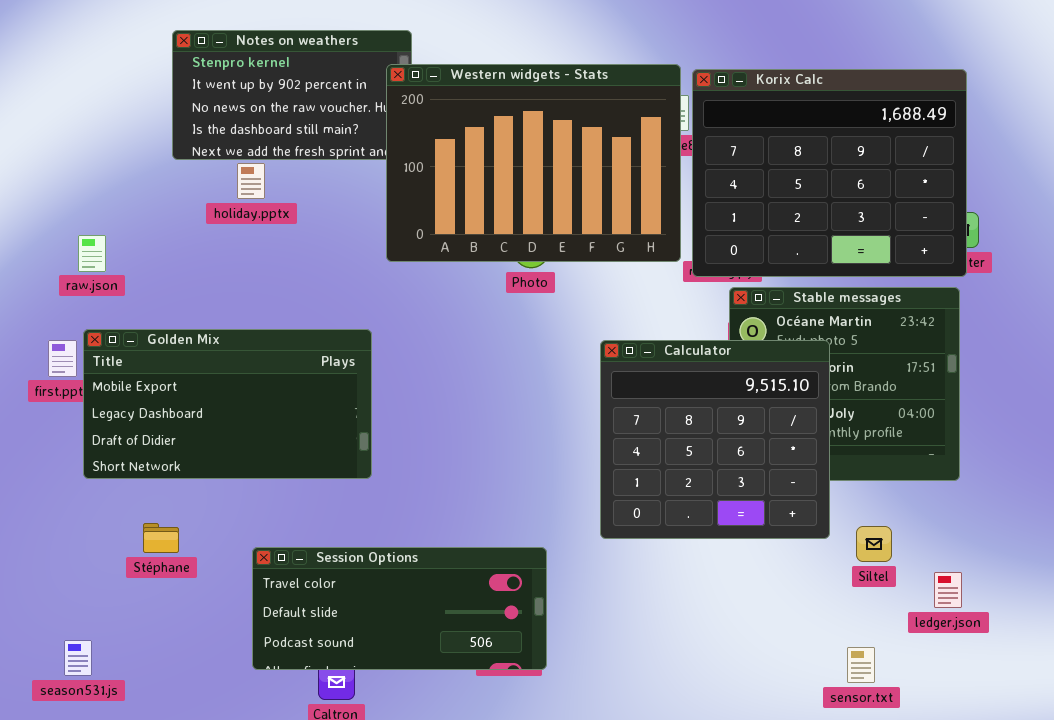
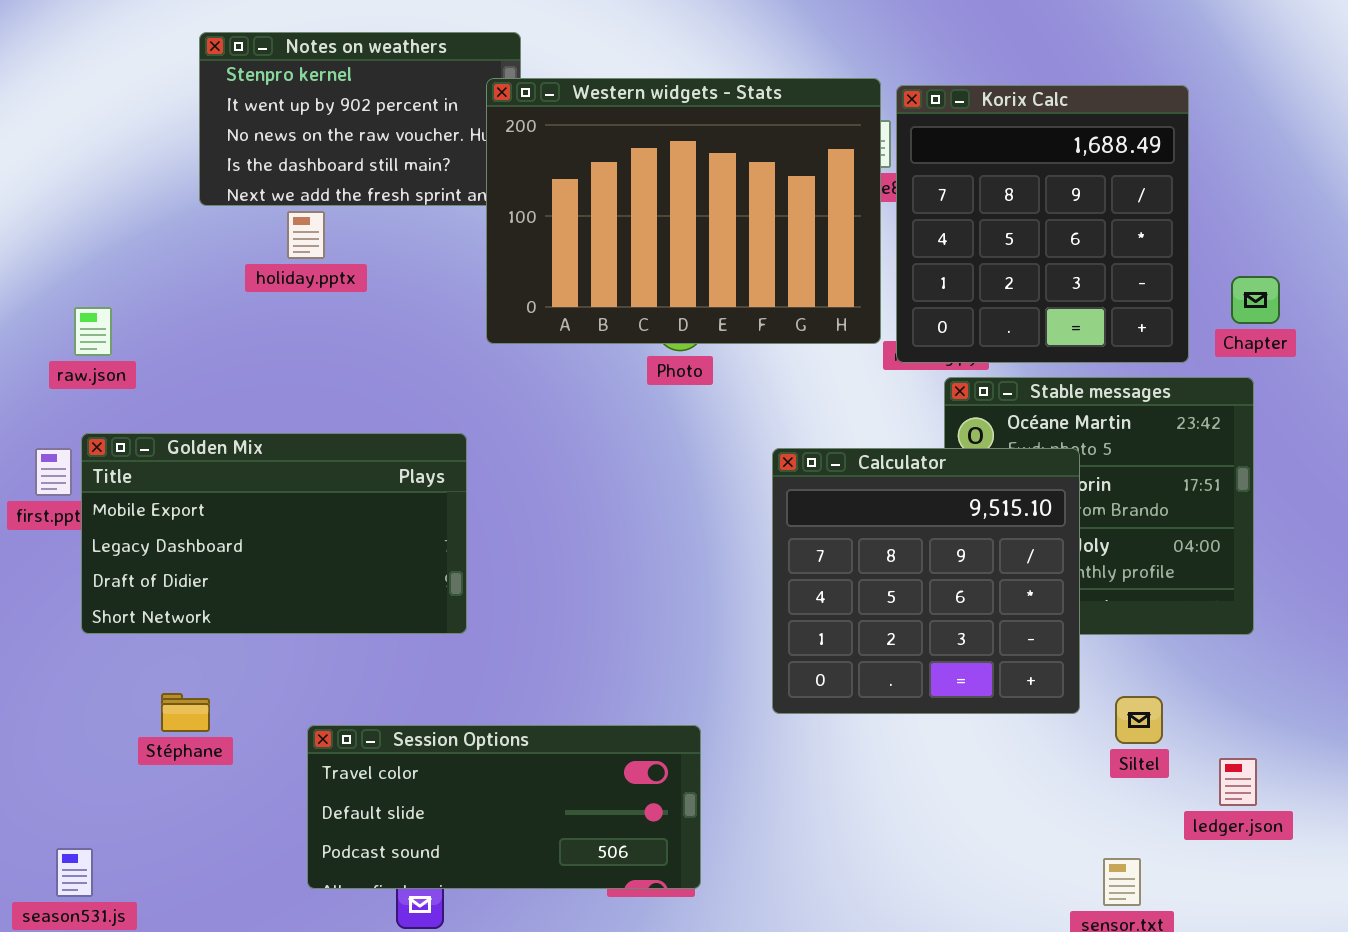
Korix Calc: [692,69,967,277] -> [896,85,1189,363], resized

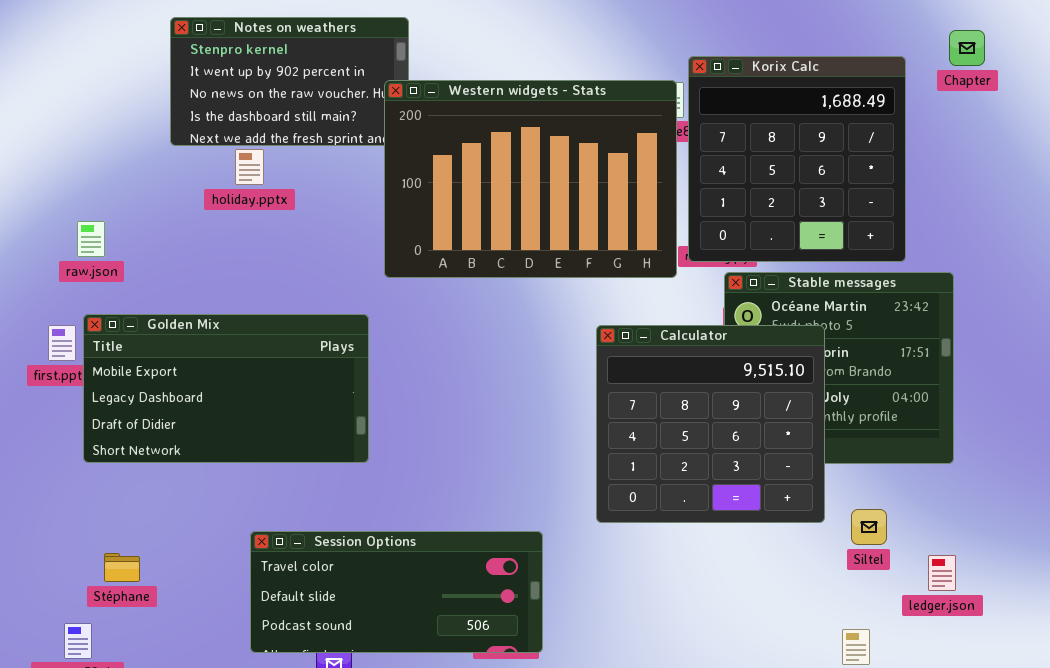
Western widgets - Stats: [486,78,881,344] -> [384,80,677,278], moved
Chapter: [1231,276,1280,324] -> [949,30,985,66], moved
Stéphane: [161,693,210,732] -> [104,553,140,582], moved

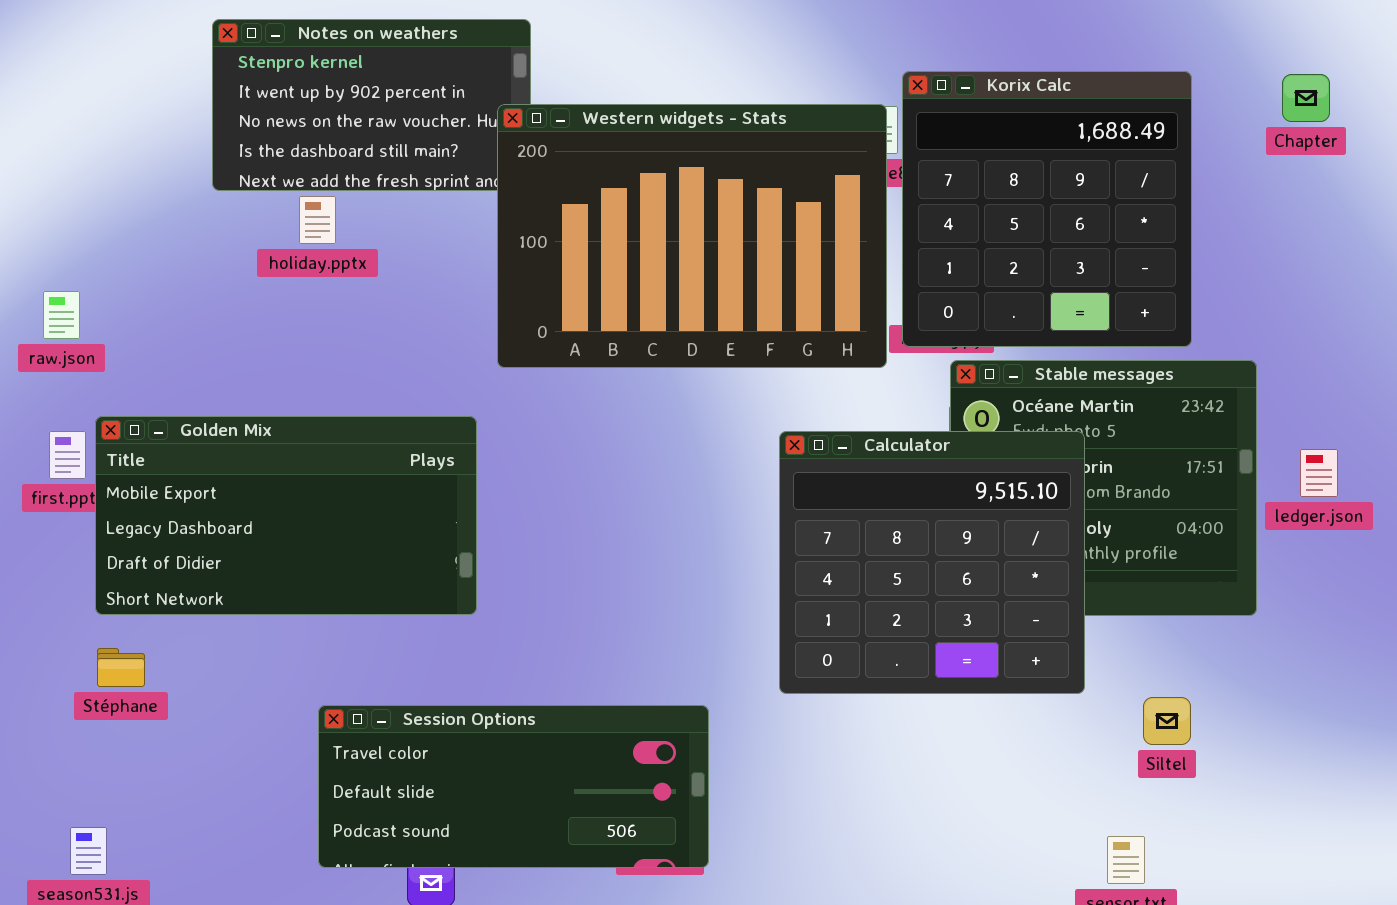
Chapter: [949,30,985,66] -> [1282,74,1330,122], moved
raw.json: [77,221,105,257] -> [43,291,80,339], moved
Siltel: [851,509,887,545] -> [1143,697,1191,745], moved
Stéphane: [104,553,140,582] -> [97,648,145,687], moved
ledger.json: [928,555,956,591] -> [1300,449,1338,497], moved

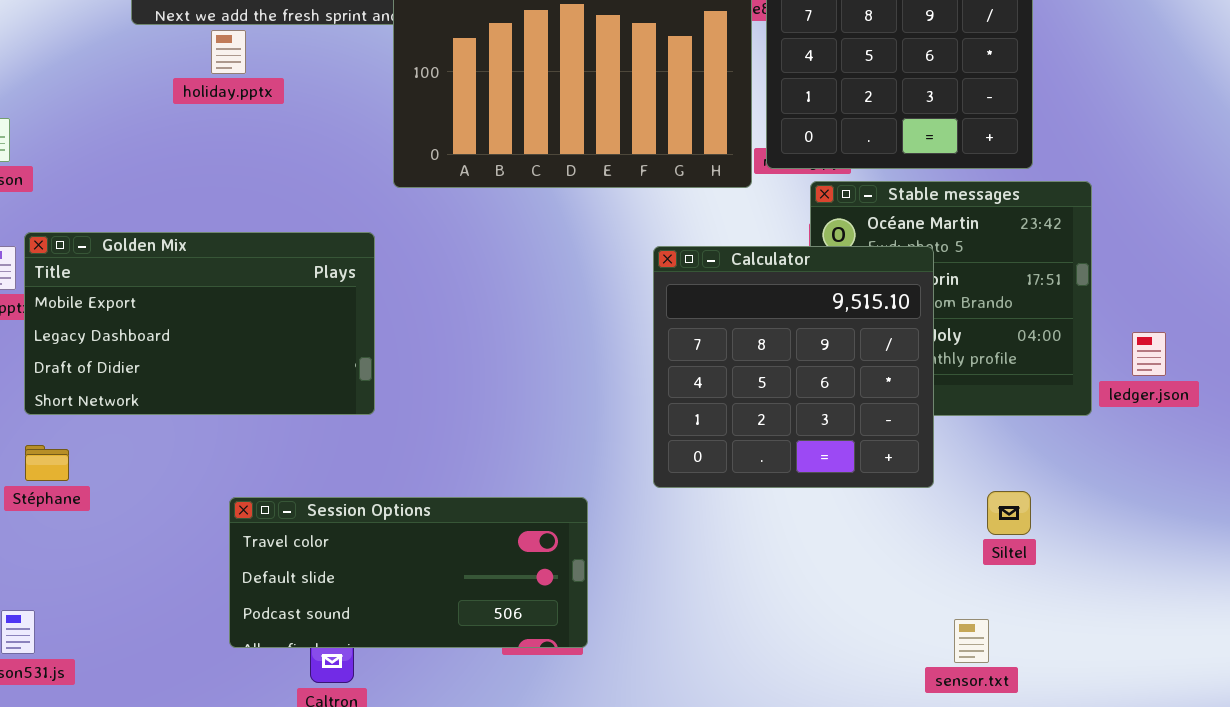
ledger.json: [1300,449,1338,497] -> [1132,332,1166,376], moved

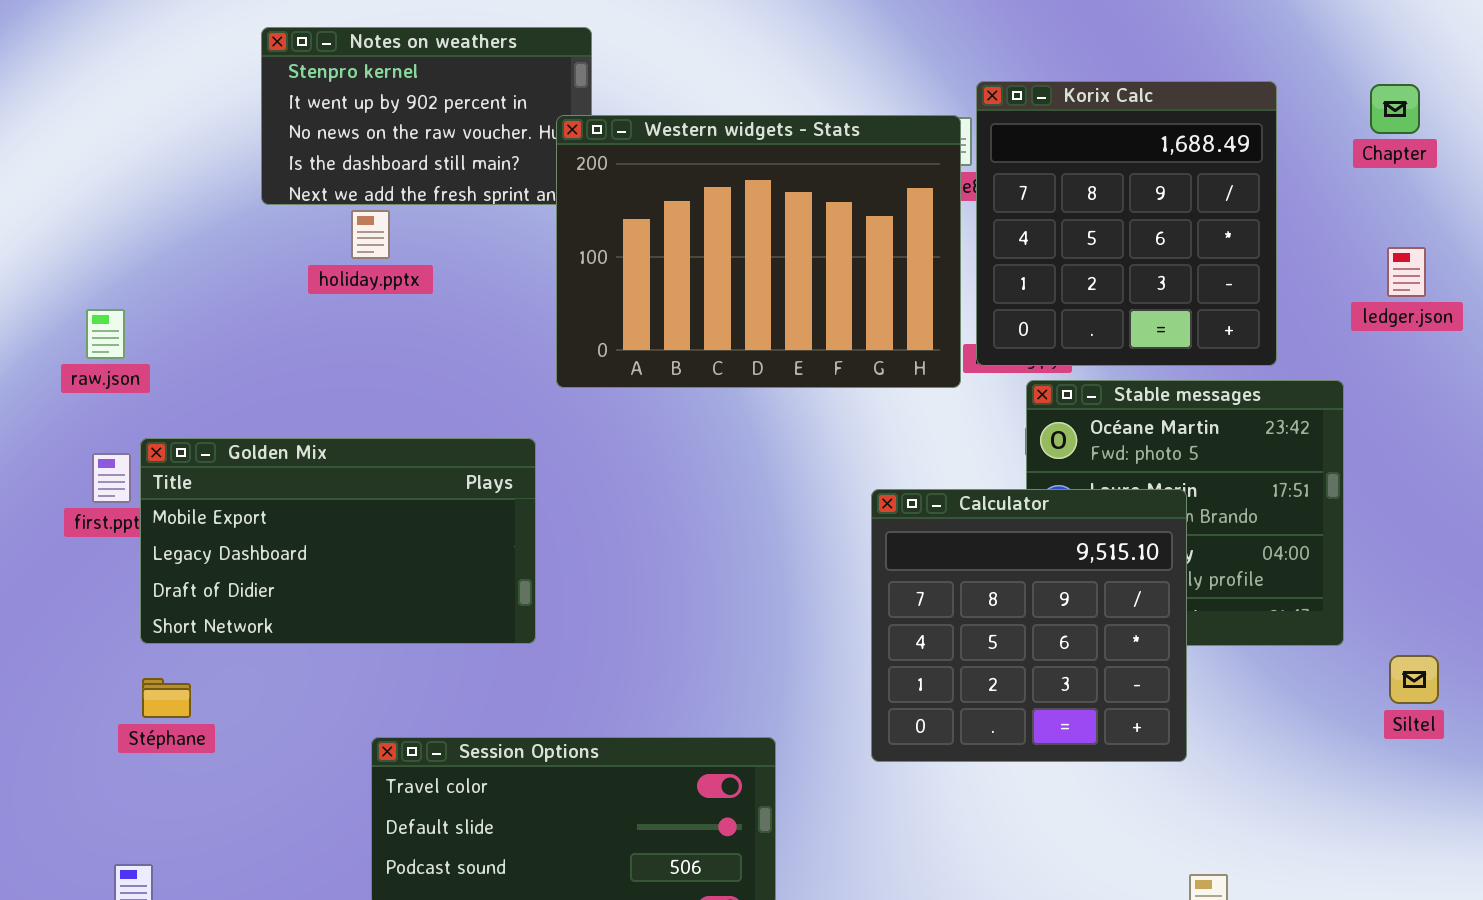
Calculator: [653,246,934,488] -> [871,489,1187,762], moved
ledger.json: [1132,332,1166,376] -> [1387,247,1426,297], moved
Siltel: [987,491,1031,535] -> [1389,655,1439,704], moved

